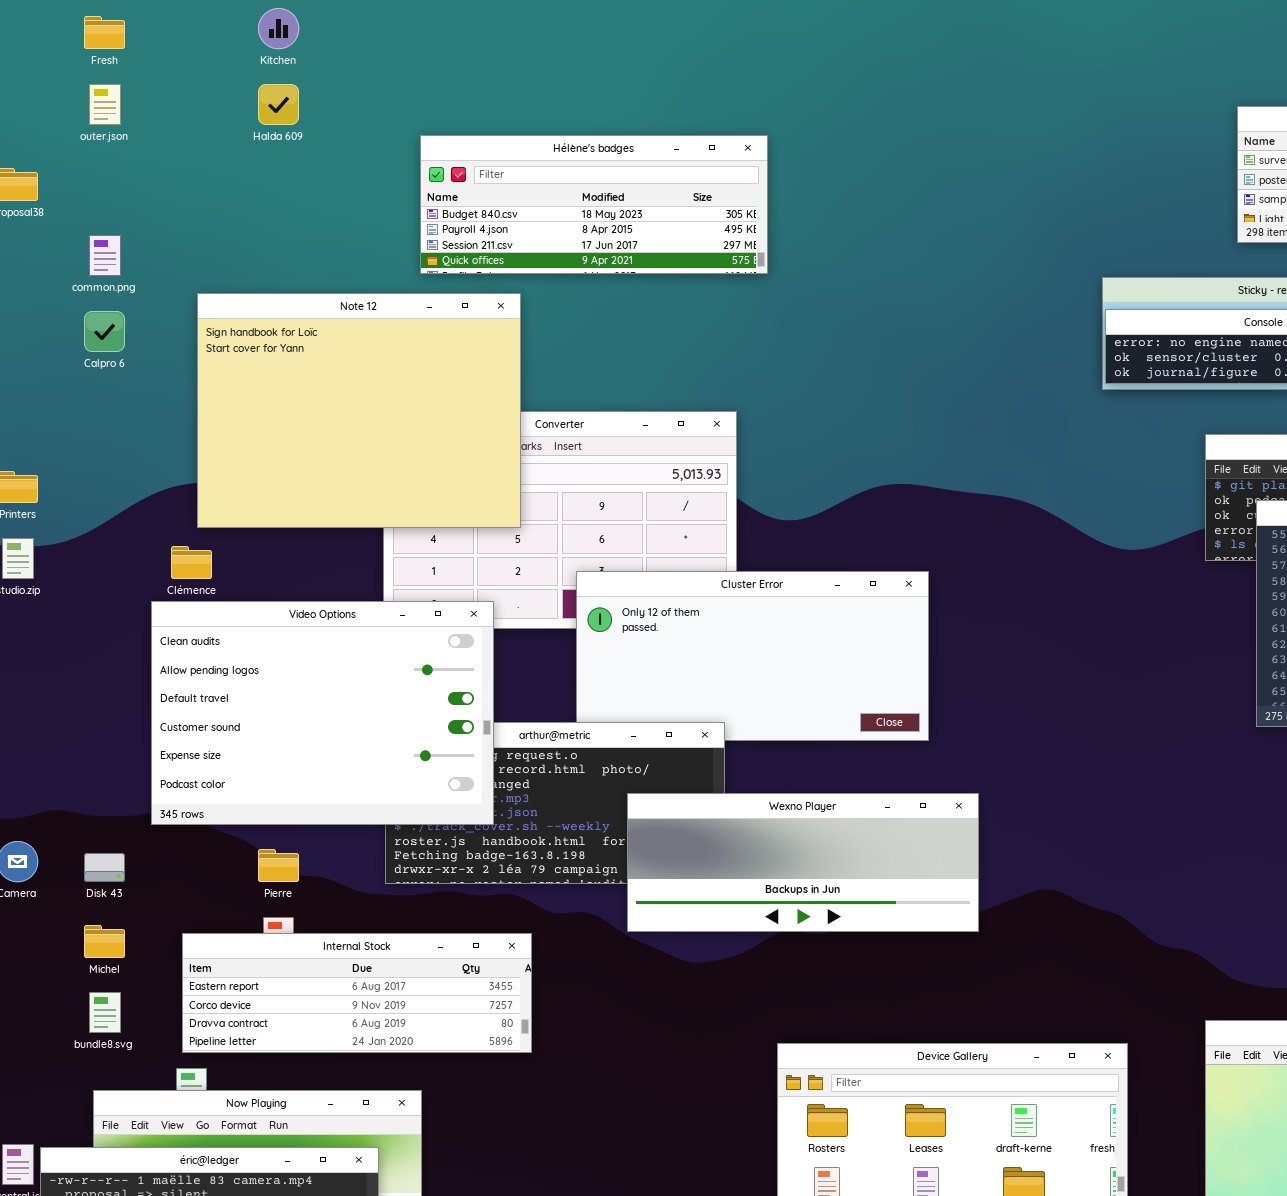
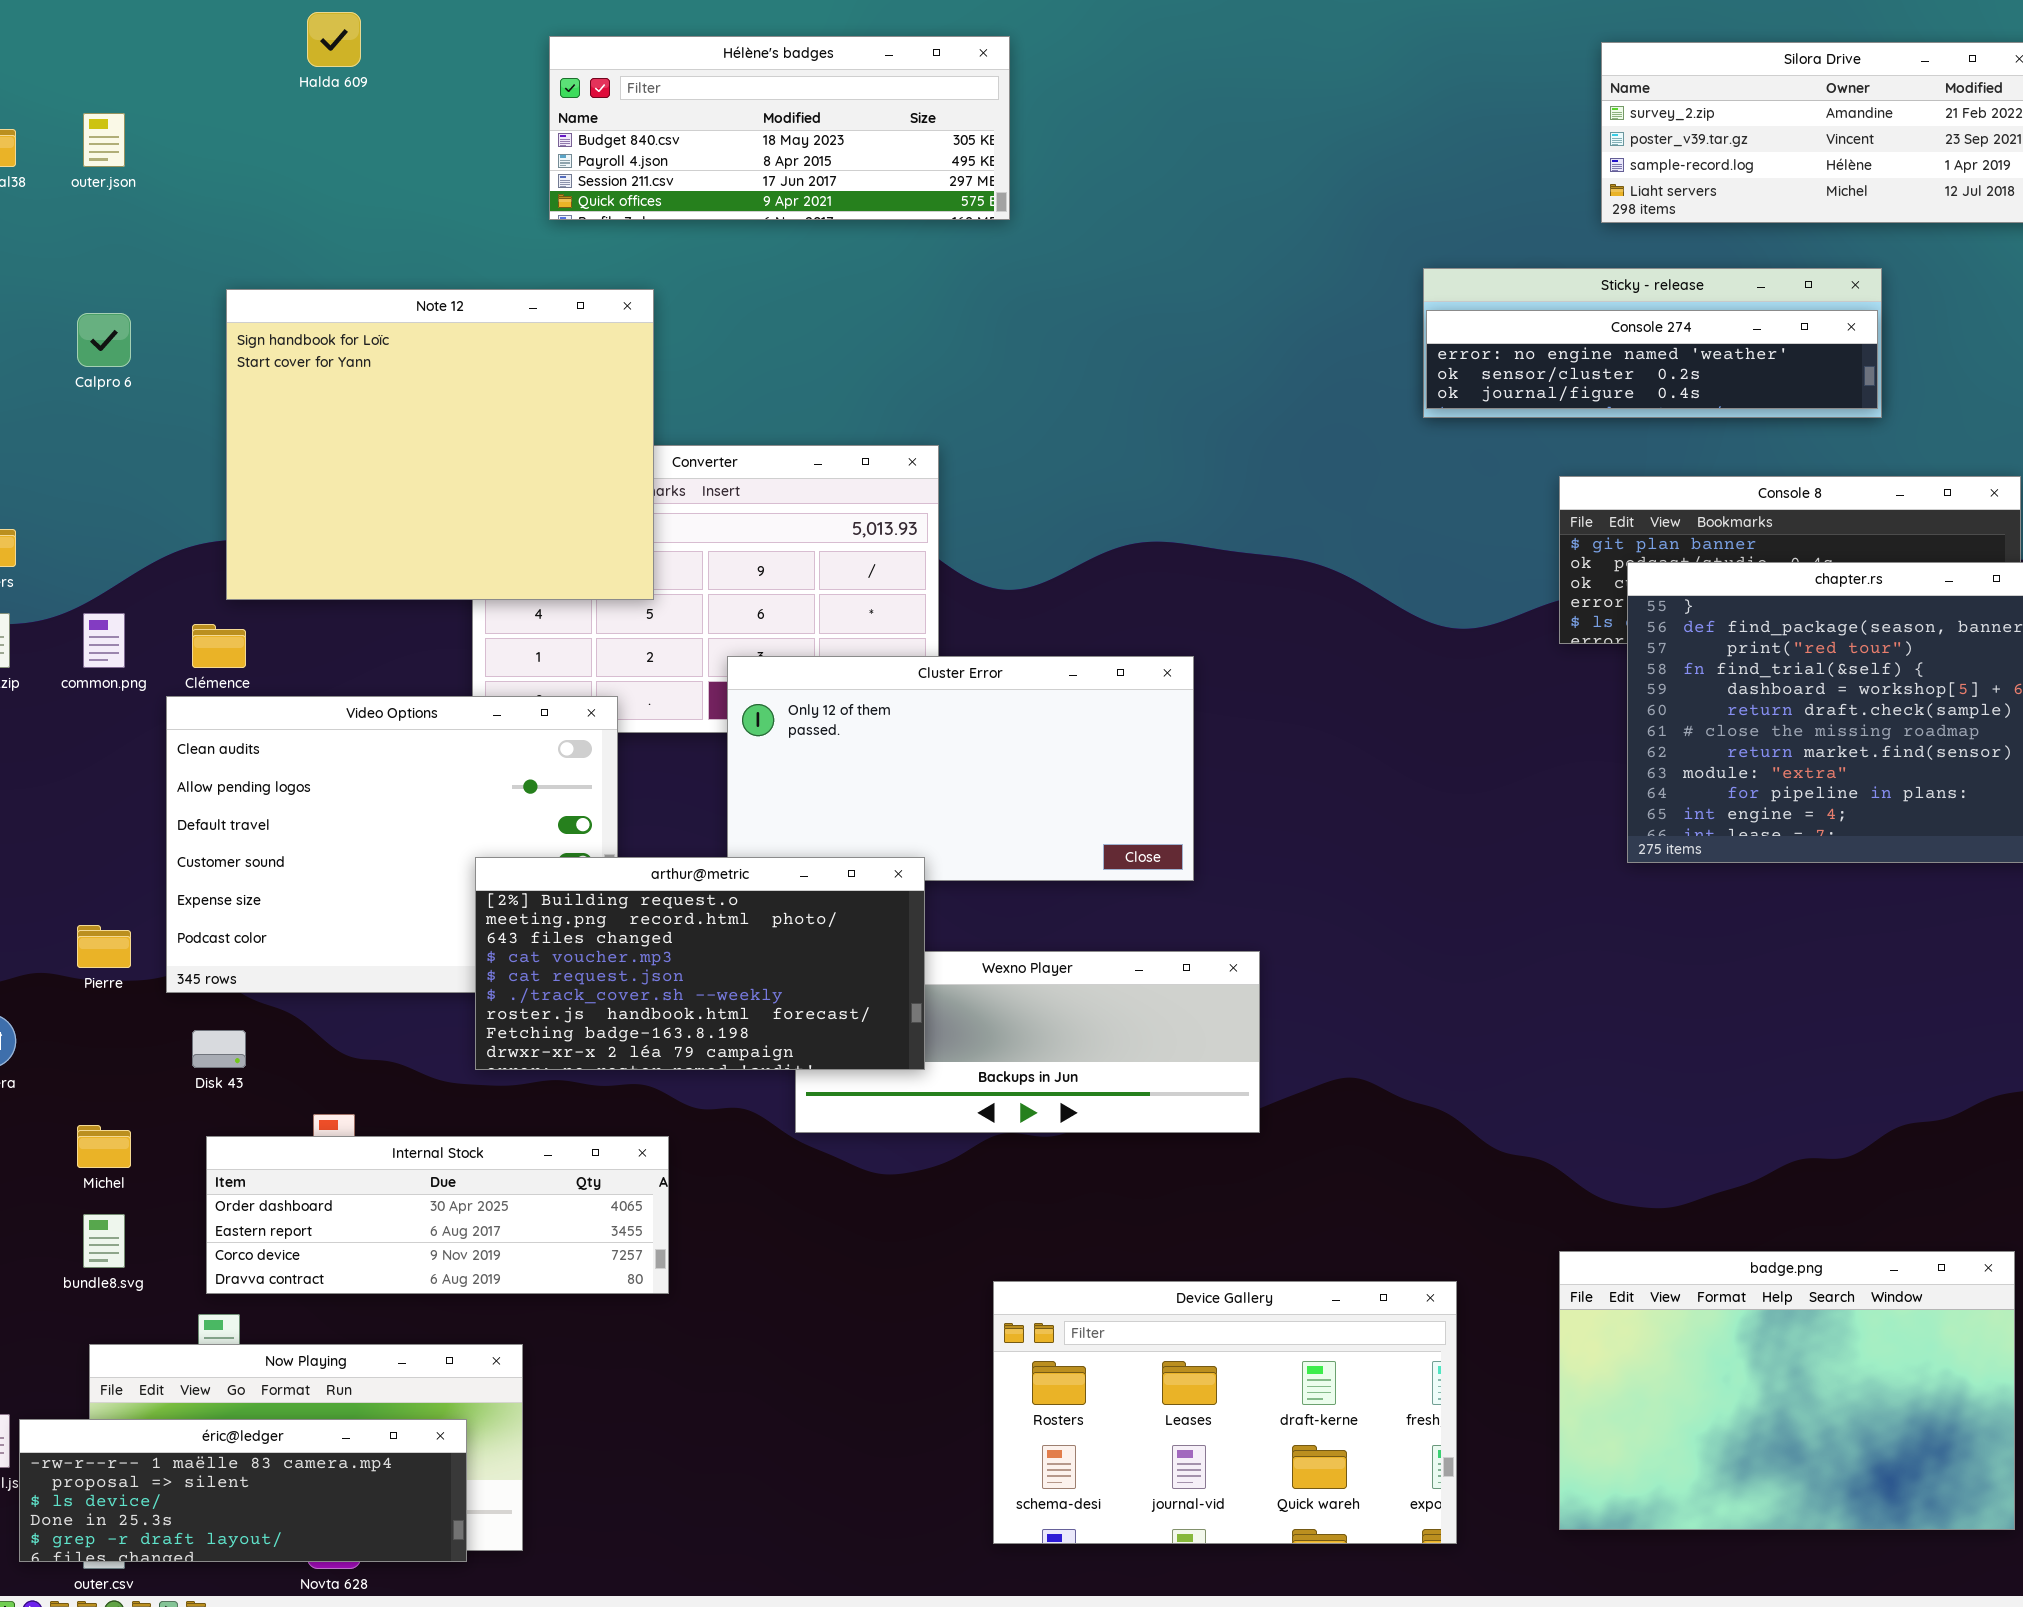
outer.json: [89,84,121,125] -> [83,113,125,167], moved
Hélène's badges: [420,135,768,274] -> [549,36,1010,220], moved
common.png: [89,235,121,276] -> [83,613,125,668], moved
arthur@metric: [385,722,725,884] -> [475,857,925,1070], raised
Pierre: [258,849,299,882] -> [77,925,131,968], moved
Disk 43: [84,853,125,882] -> [192,1030,246,1068], moved
Internal Stock: [182,933,532,1053] -> [206,1136,669,1294], scrolled up 1 row

